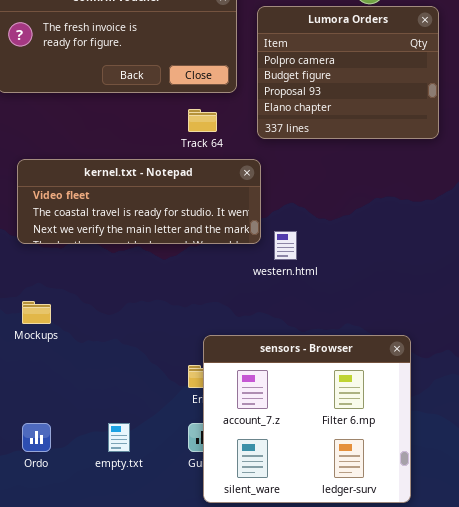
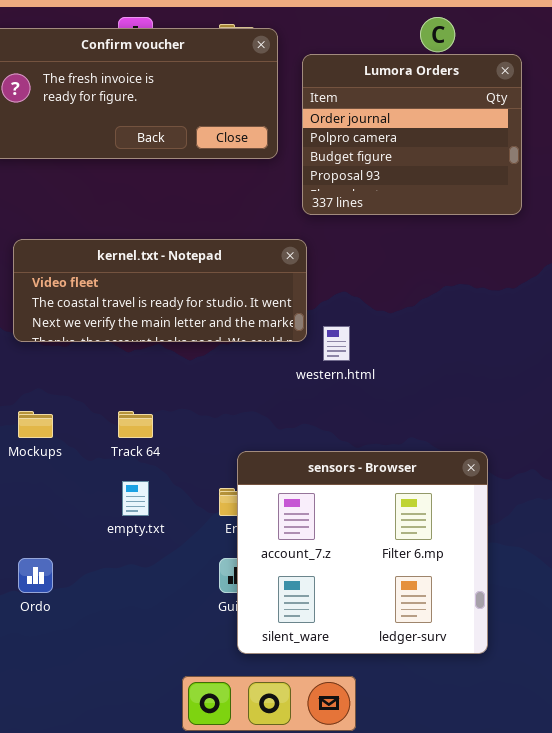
Lumora Orders: [257,6,439,139] -> [302,54,522,215], scrolled up 1 row
Track 64: [188,109,217,132] -> [118,411,153,438], moved
empty.txt: [108,423,130,452] -> [122,481,149,516], moved

